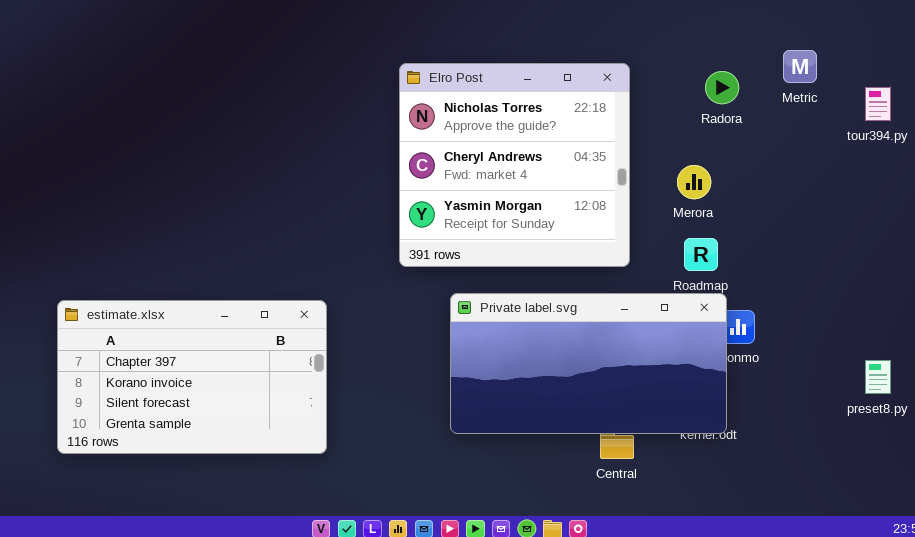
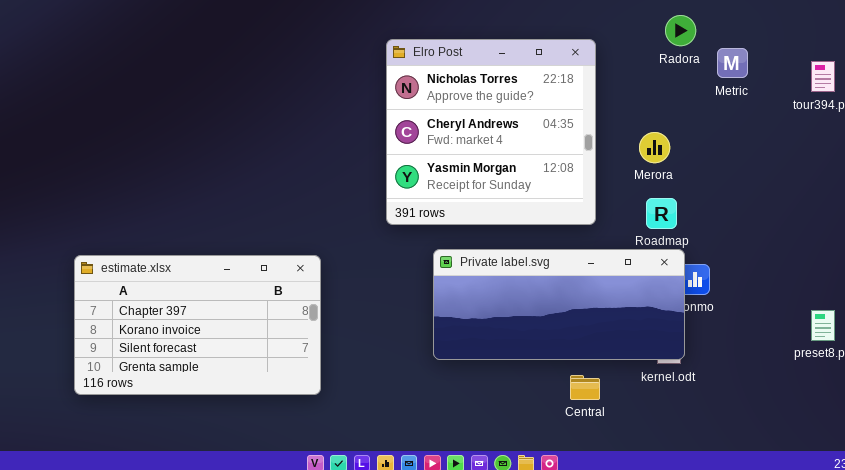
Metric: [783,50,817,83] -> [717,48,748,78], moved
Radora: [705,71,739,104] -> [665,15,696,46], moved
Private label.svg: [450,293,727,434] -> [433,249,685,360], resized

